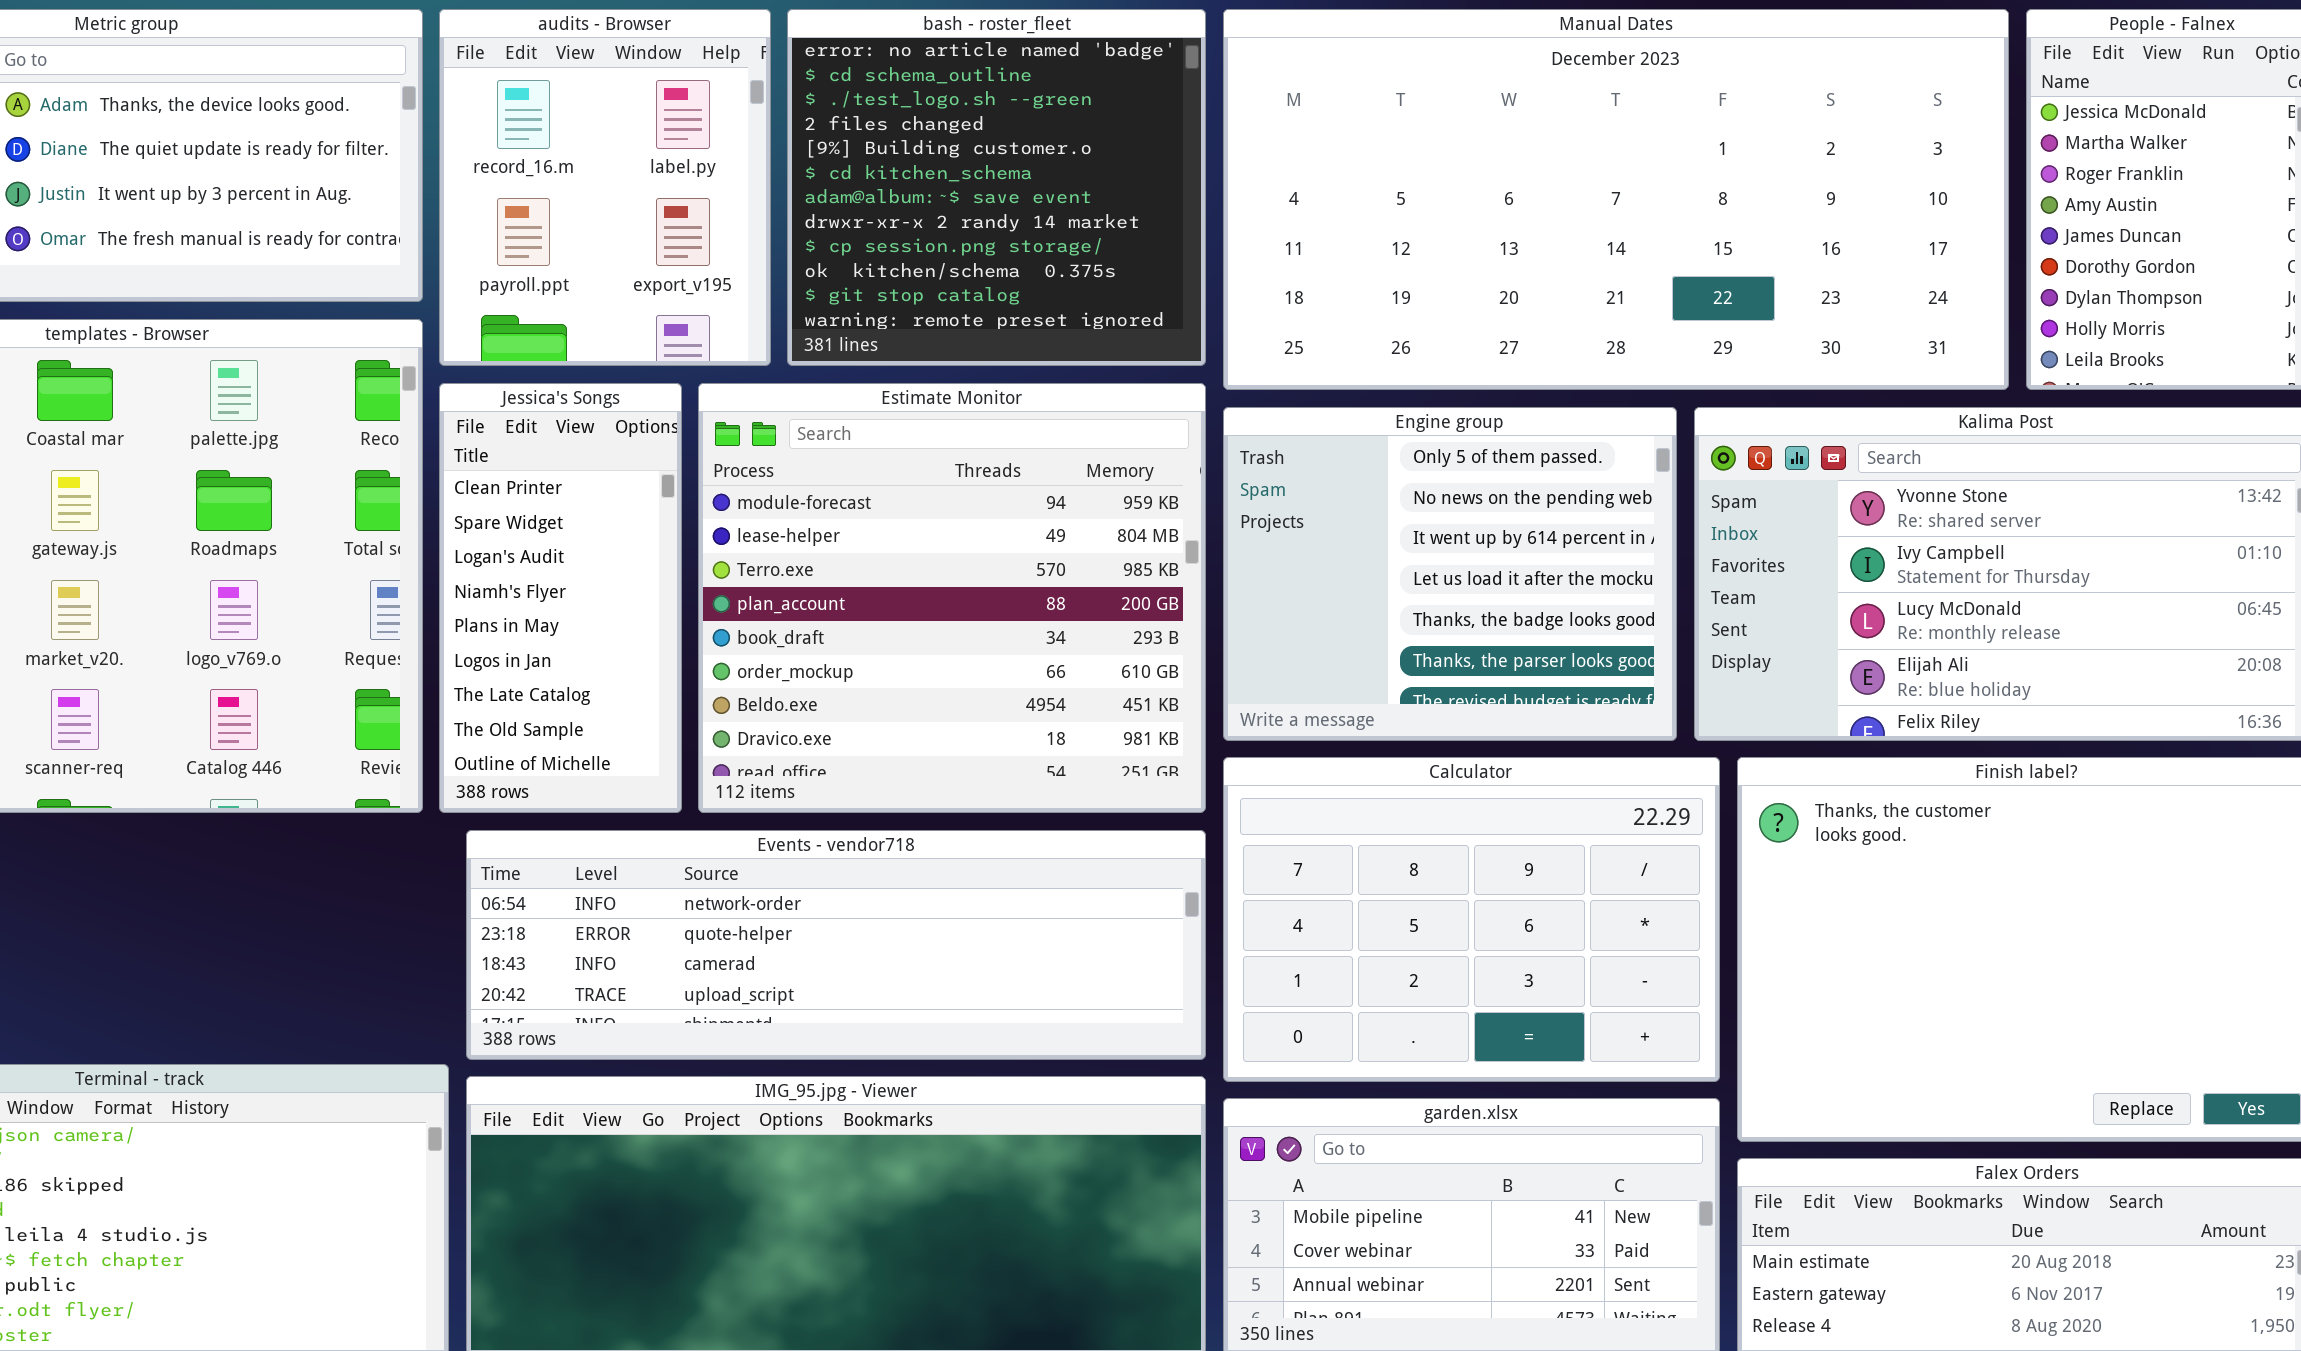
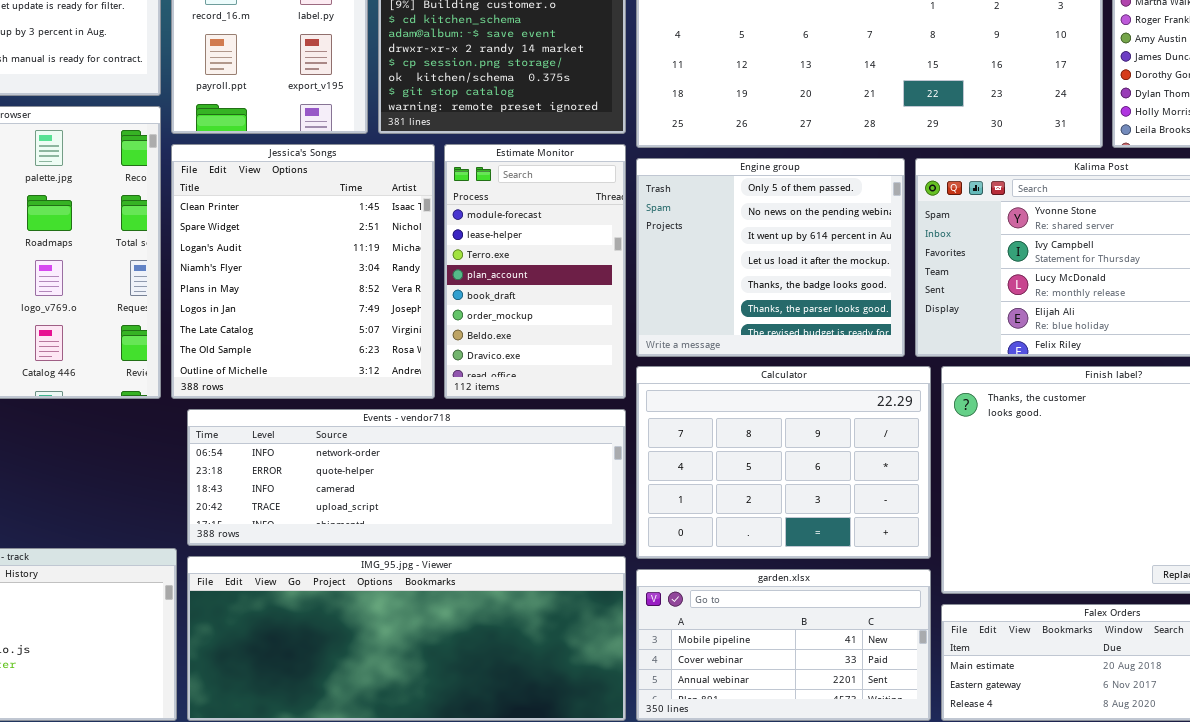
Jessica's Songs: [439,383,682,813] -> [171,144,435,399], resized
Estimate Monitor: [698,383,1206,813] -> [444,144,626,399], resized

